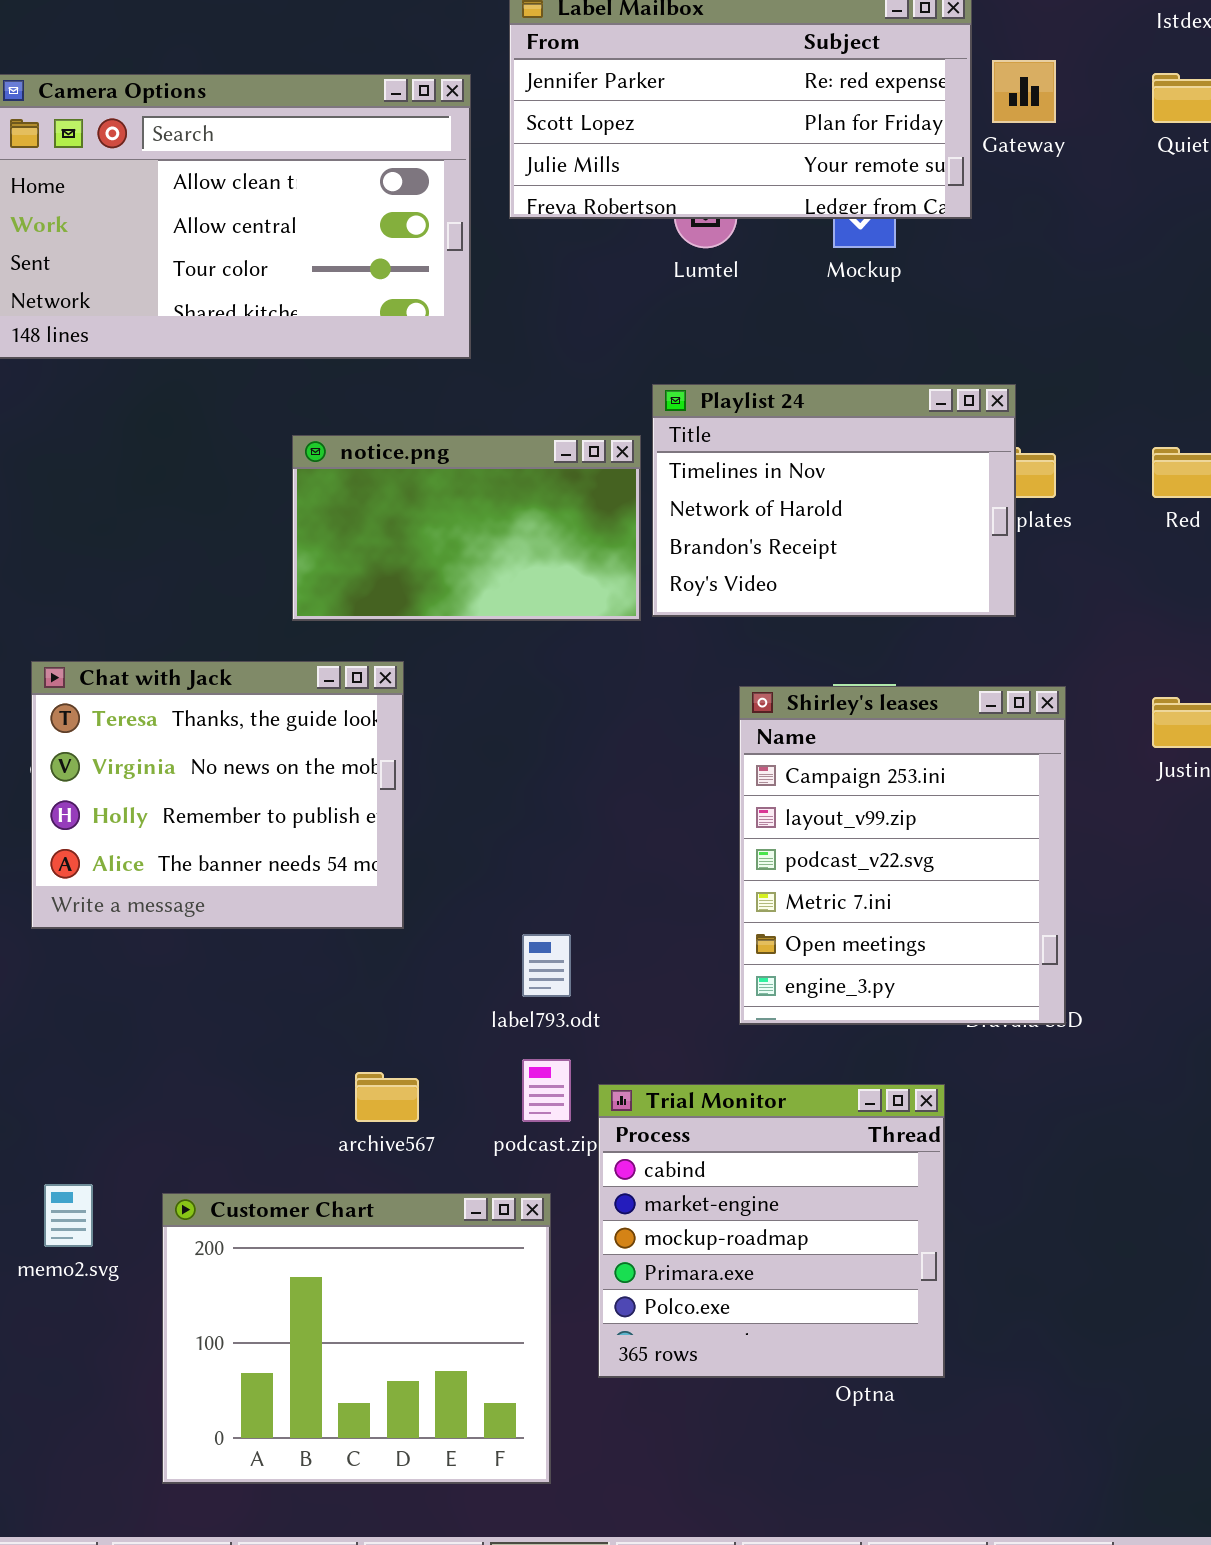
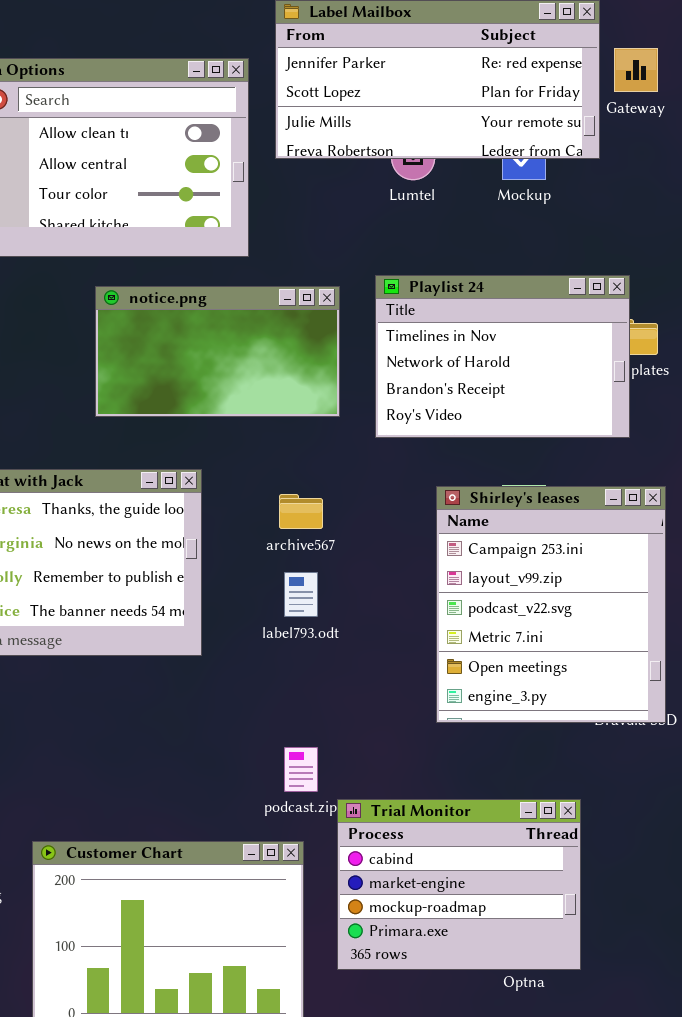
notice.png: [292,435,641,621] -> [95,286,340,417], moved
label793.odt: [522,934,571,997] -> [284,572,318,617], moved
archive567: [355,1072,419,1122] -> [279,494,323,529], moved
Trial Monitor: [598,1084,945,1378] -> [337,799,581,970], resized

